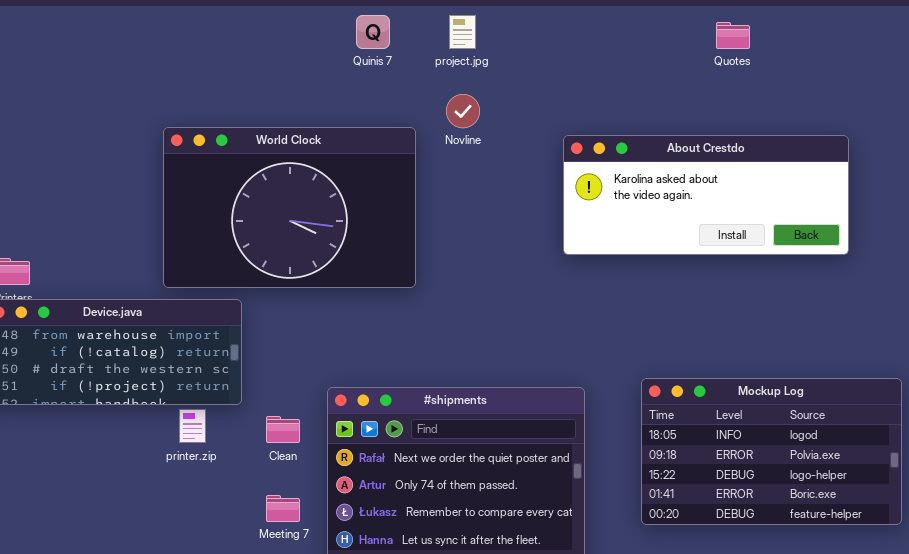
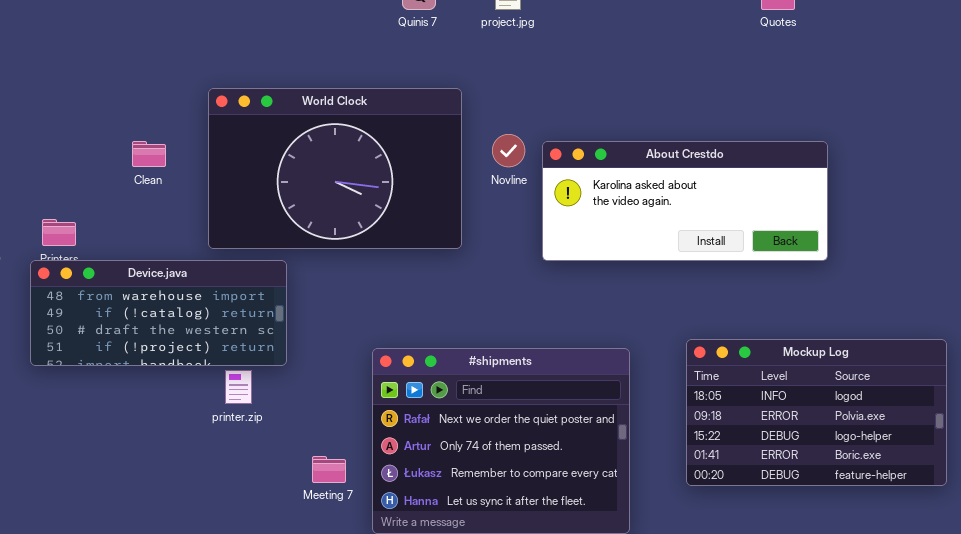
Novline: [446,94,480,128] -> [492,134,525,167], moved
About Crestdo: [563,135,849,255] -> [542,141,828,261], moved
Clean: [266,416,300,443] -> [132,141,166,167], moved

